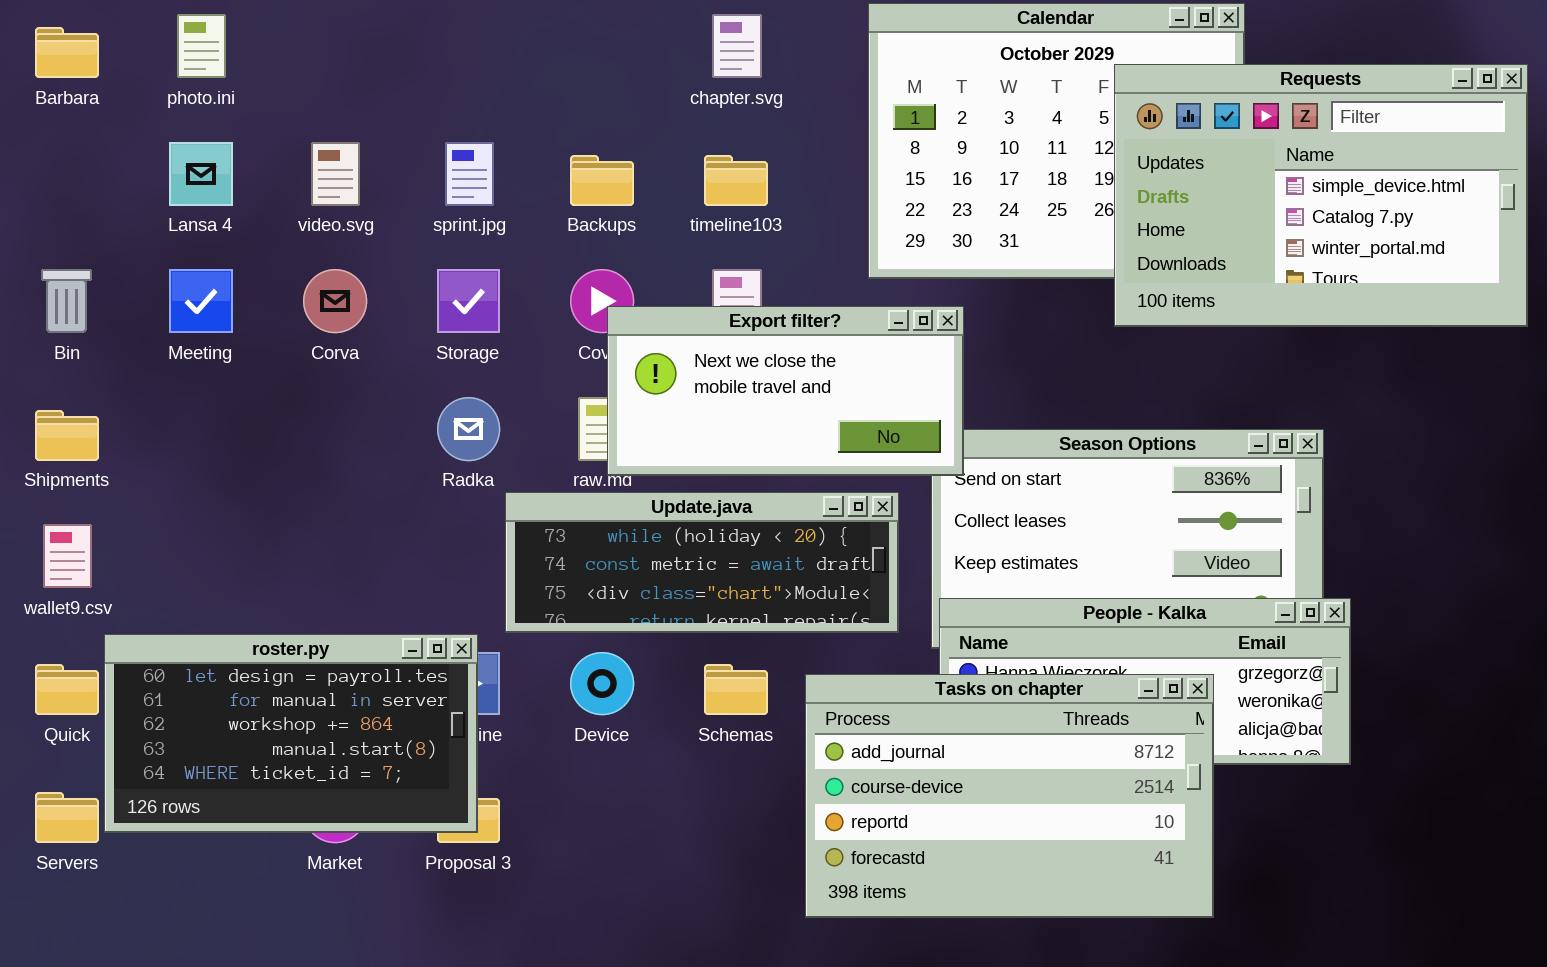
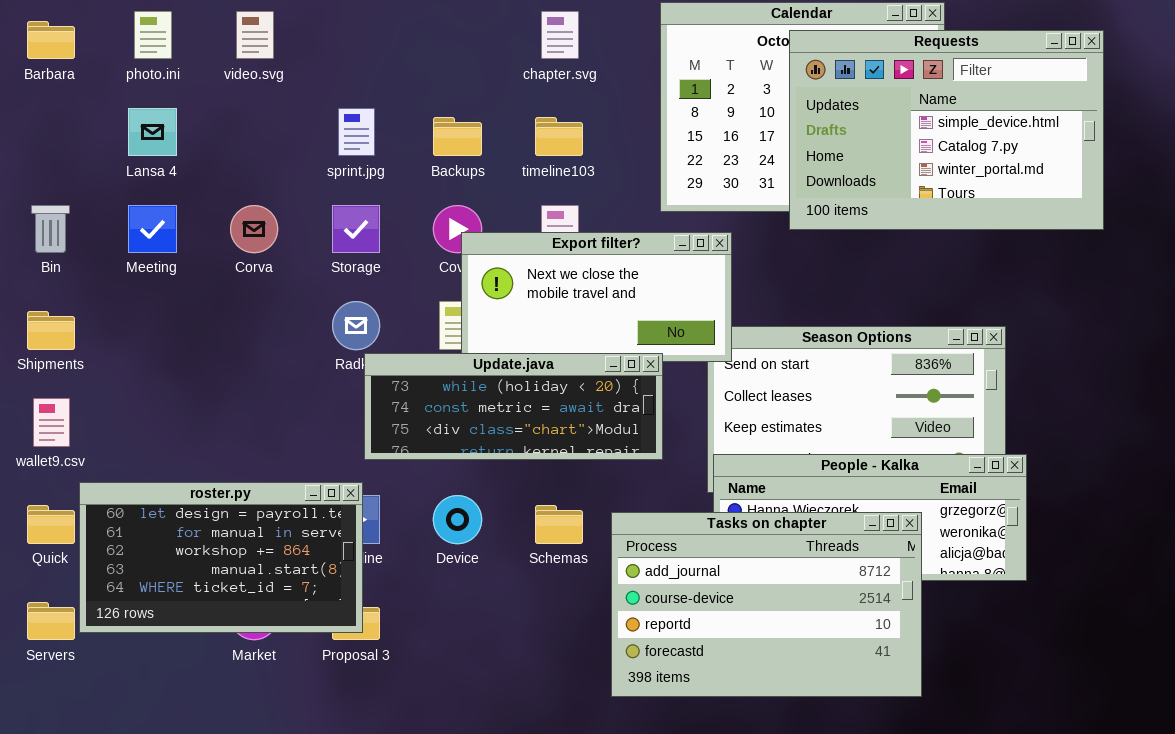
Requests: [1114,64,1528,327] -> [789,30,1104,230], moved
video.svg: [311,142,360,206] -> [236,11,274,59], moved
Update.java: [505,492,899,633] -> [364,353,663,460], moved

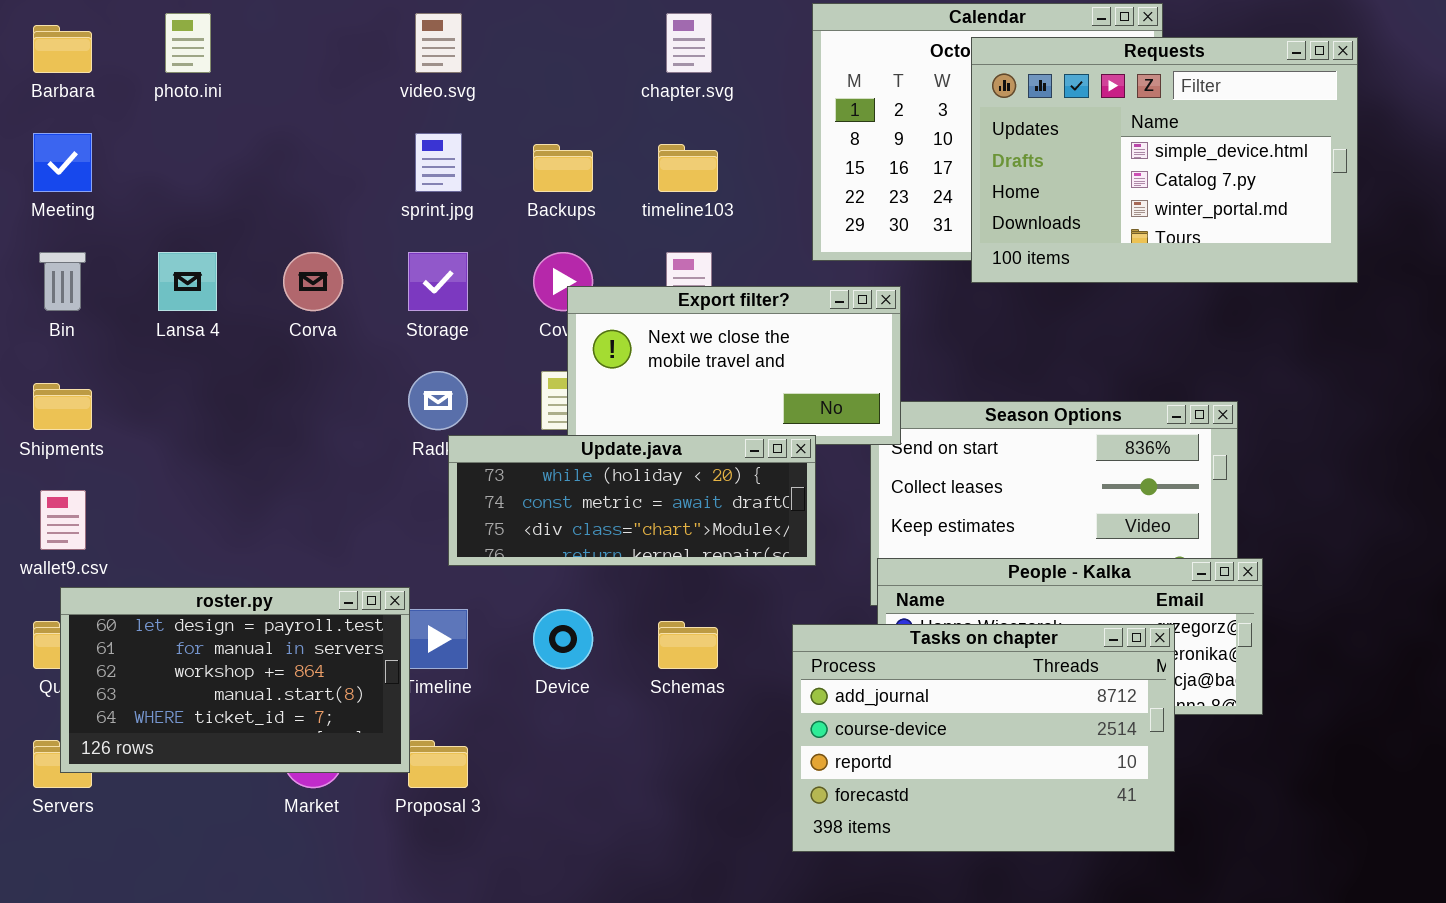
video.svg: [236,11,274,59] -> [415,13,462,73], moved
Lansa 4: [128,108,177,156] -> [158,252,217,311], moved
Meeting: [128,205,177,253] -> [33,133,92,192], moved
roster.py: [79,482,363,633] -> [60,587,410,773], moved
Tasks on chapter: [611,512,922,697] -> [792,624,1175,852], moved

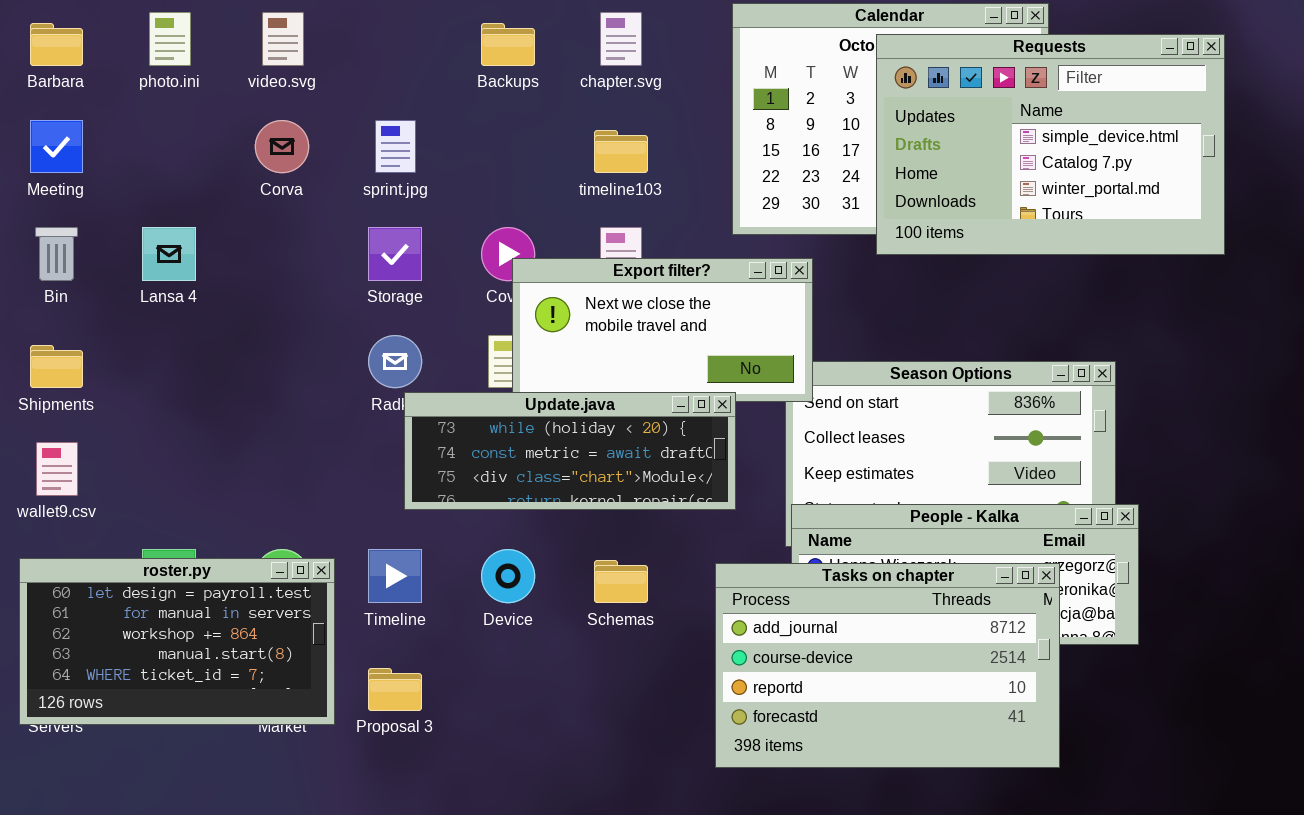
video.svg: [415,13,462,73] -> [262,12,304,66], moved
Backups: [533,144,593,192] -> [481,23,535,66], moved
Corva: [283,252,343,311] -> [255,120,309,173], moved
roster.py: [60,587,410,773] -> [19,558,335,725], moved

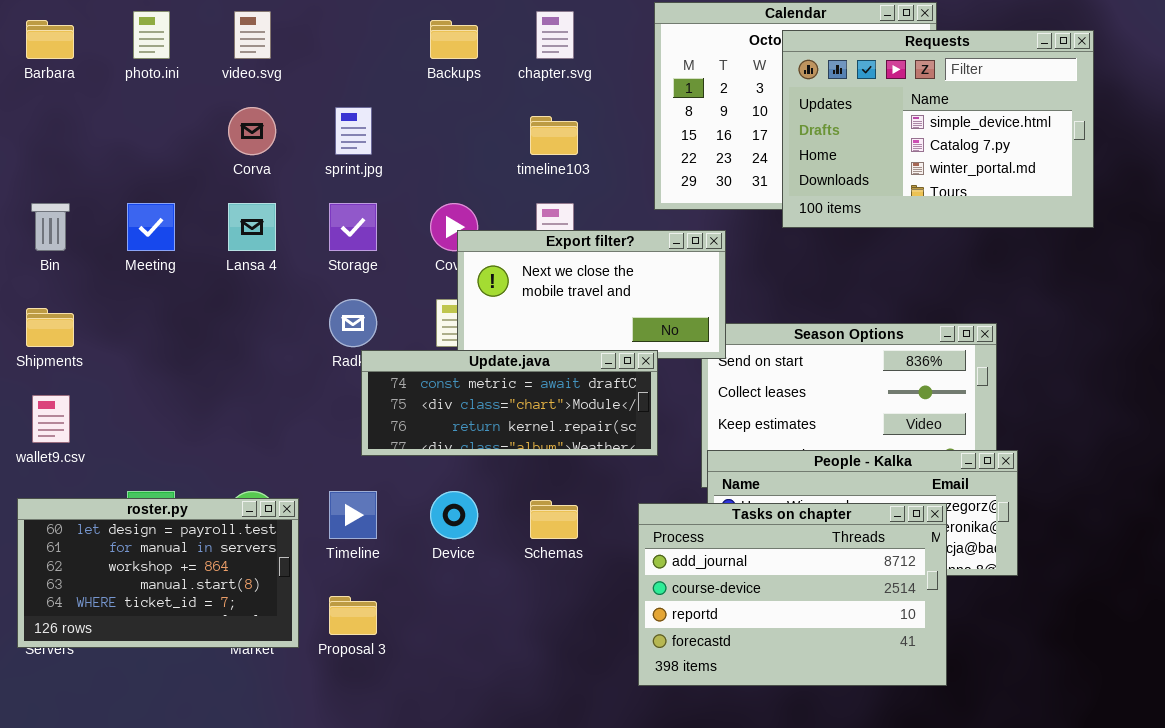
Meeting: [30,120,83,173] -> [127,203,175,251], moved
Lansa 4: [142,227,196,281] -> [228,203,276,251], moved
Update.java: [404,392,736,510] -> [361,350,658,456], scrolled down 1 row

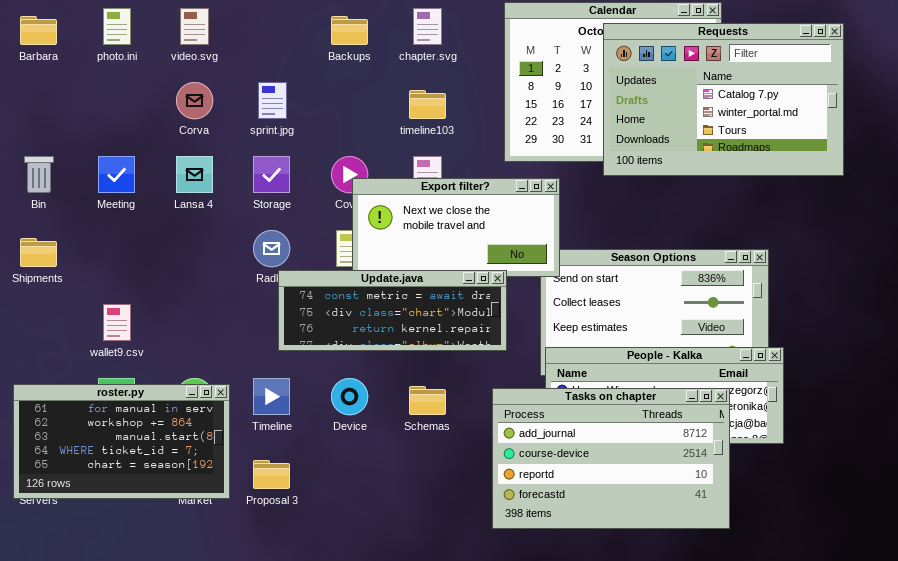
Requests: [782,30,1094,228] -> [603,23,844,176], scrolled down 1 row
wallet9.csv: [32,395,70,443] -> [103,304,131,341], moved
roster.py: [17,498,299,648] -> [13,384,230,499], scrolled down 1 row

